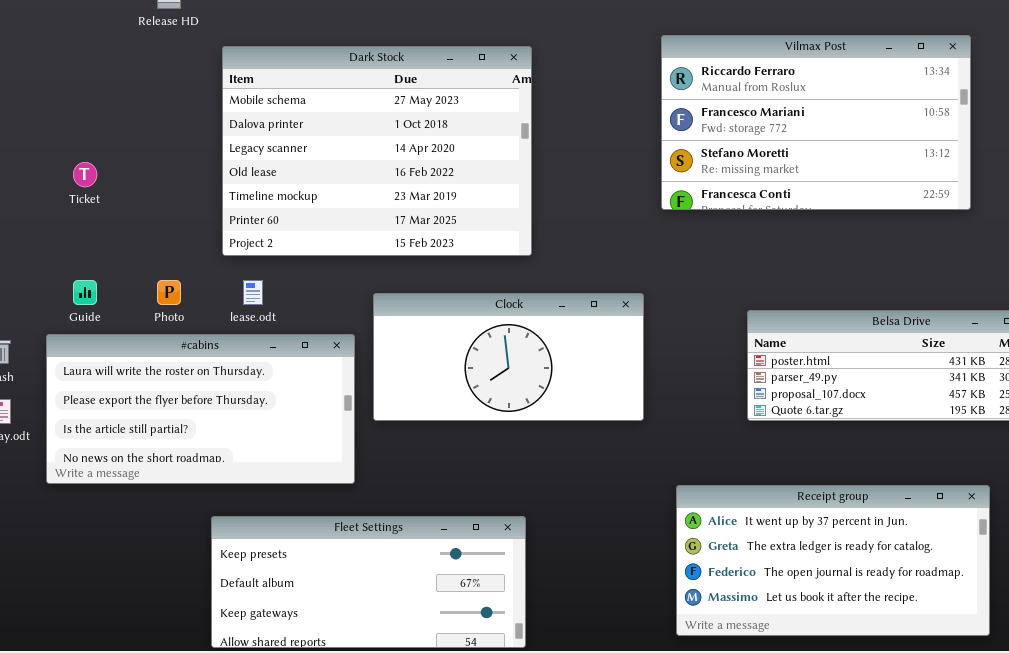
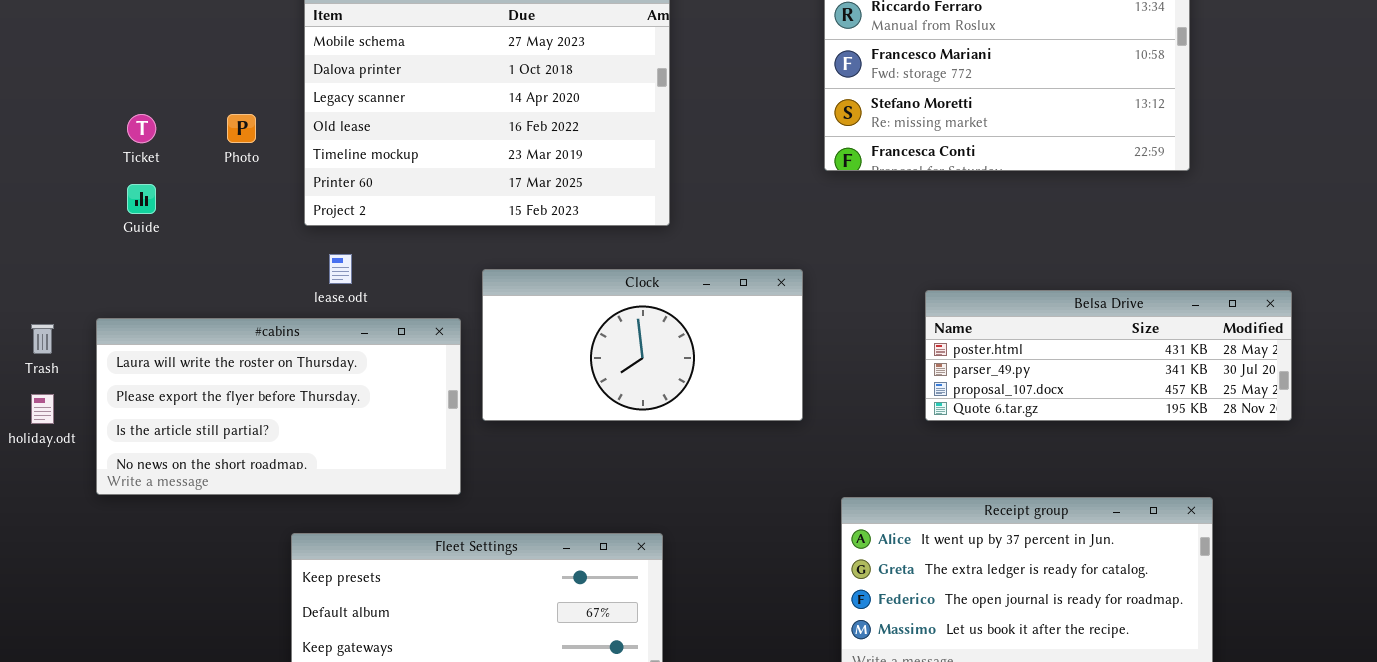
Guide: [73,280,97,305] -> [127,184,156,214], moved
Photo: [157,280,181,305] -> [227,114,256,143], moved

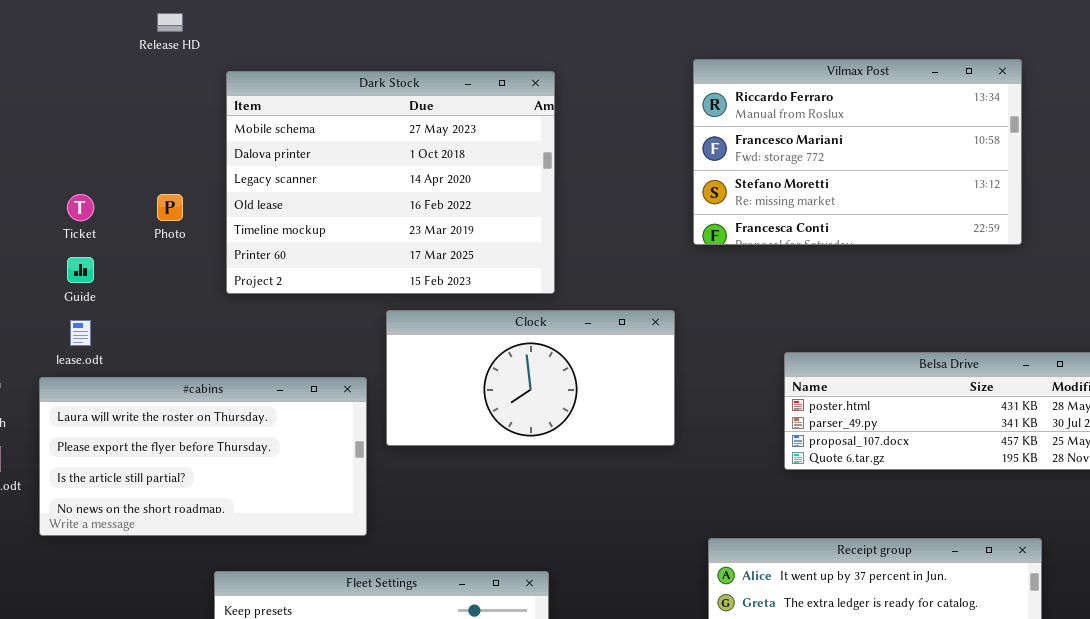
lease.odt: [329,254,352,284] -> [70,320,91,346], moved
Clock: [482,269,803,421] -> [386,310,675,446], moved

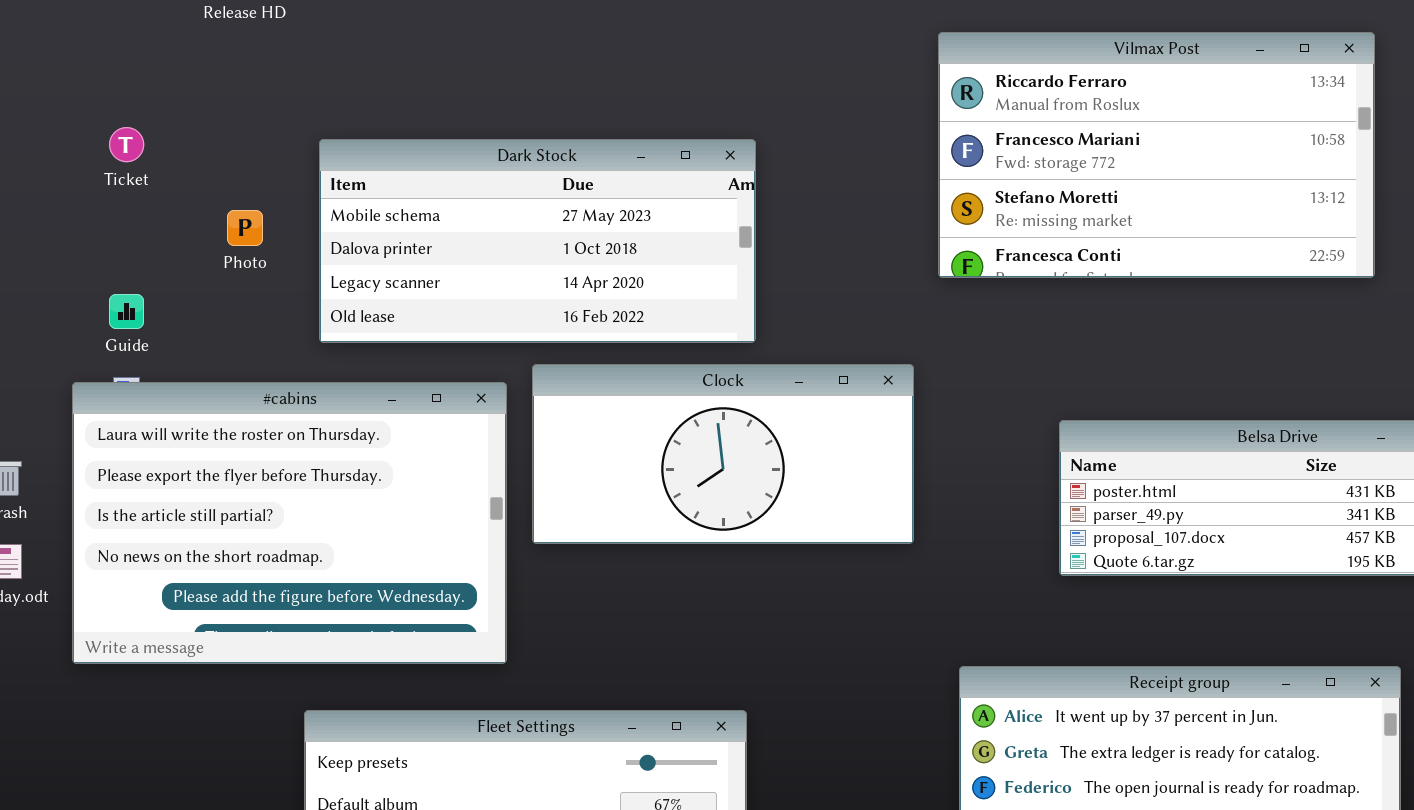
Dark Stock: [226,71,555,294] -> [319,139,756,343], resized
Ticket: [67,194,94,221] -> [109,127,144,162], moved
#cabins: [39,377,367,536] -> [72,382,507,664], resized

